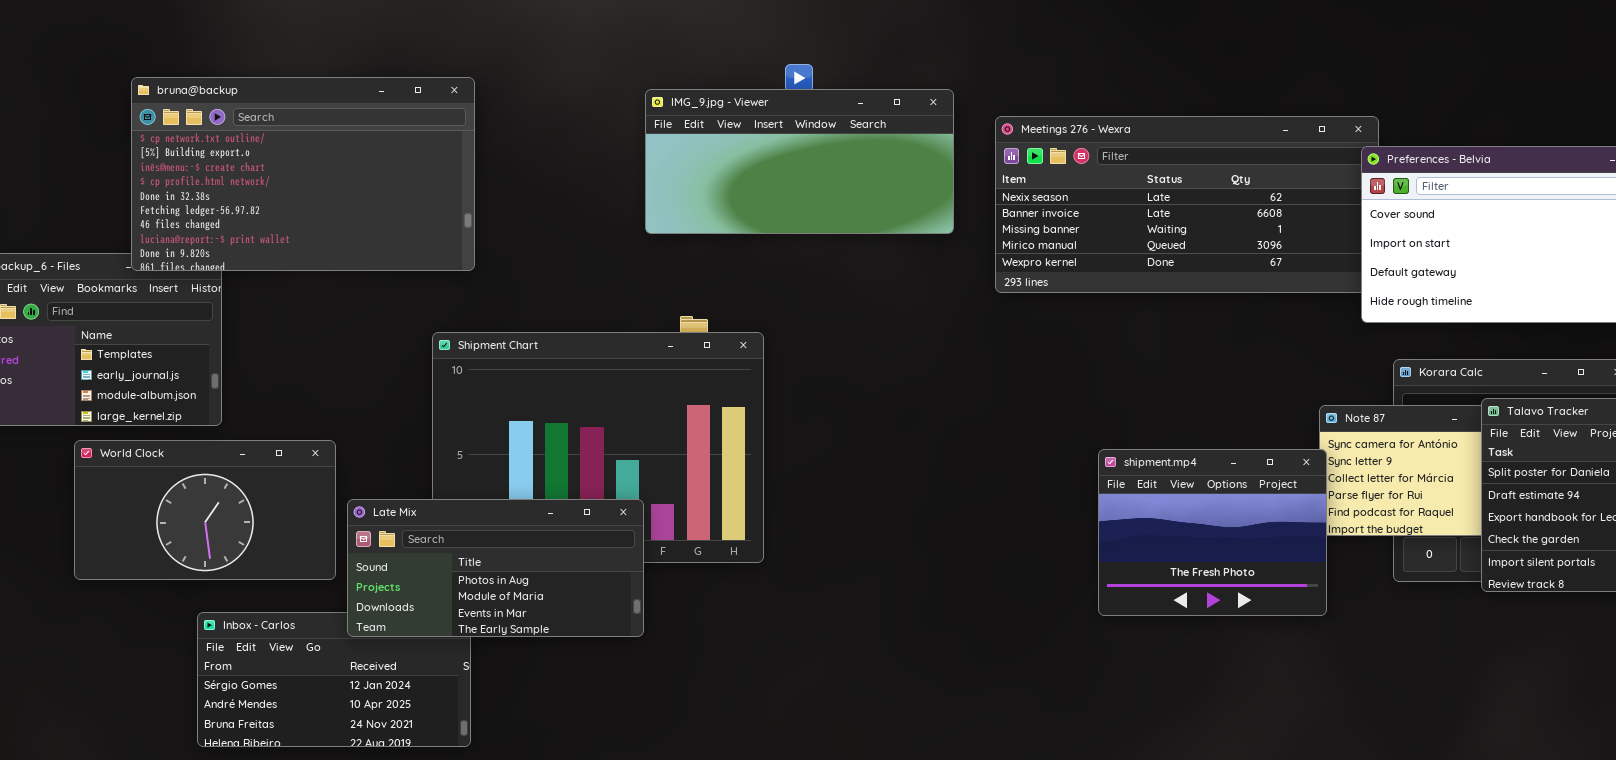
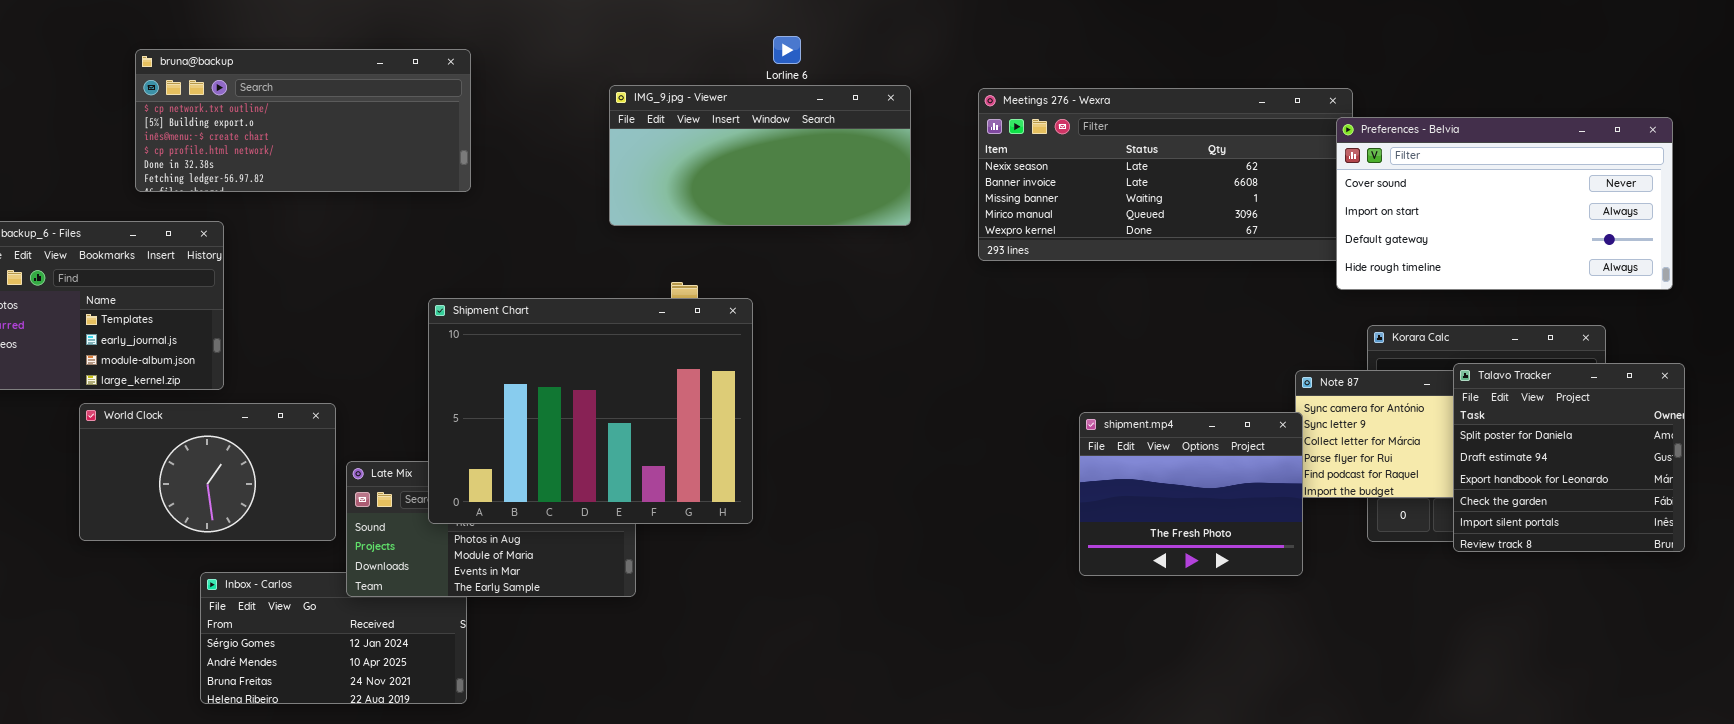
bruna@backup: [131,77,475,271] -> [135,49,471,192], resized
IMG_9.jpg - Viewer: [645,89,954,234] -> [609,85,911,226], moved
Shipment Chart: [432,332,764,563] -> [428,298,753,524], raised

